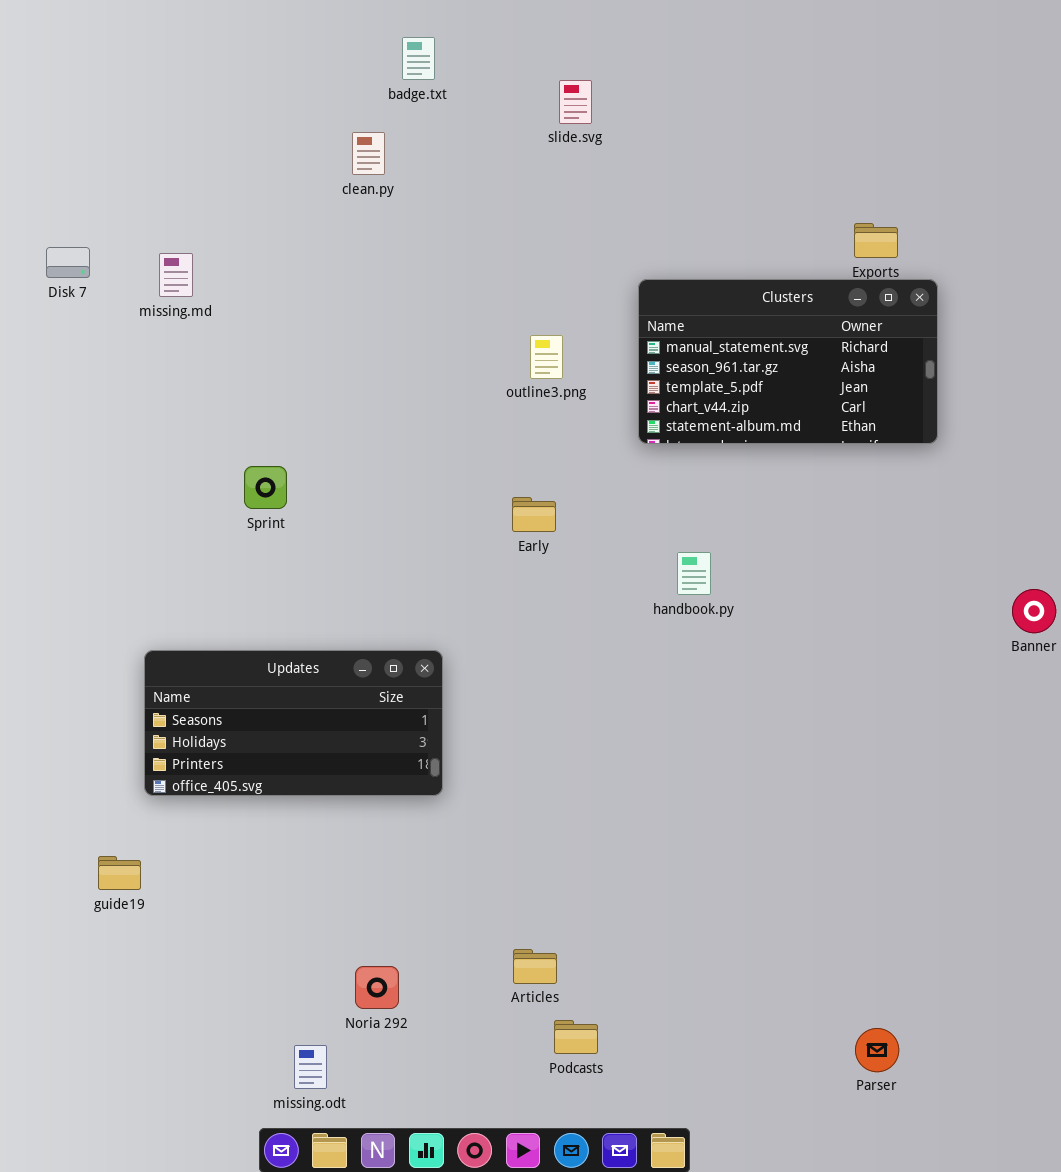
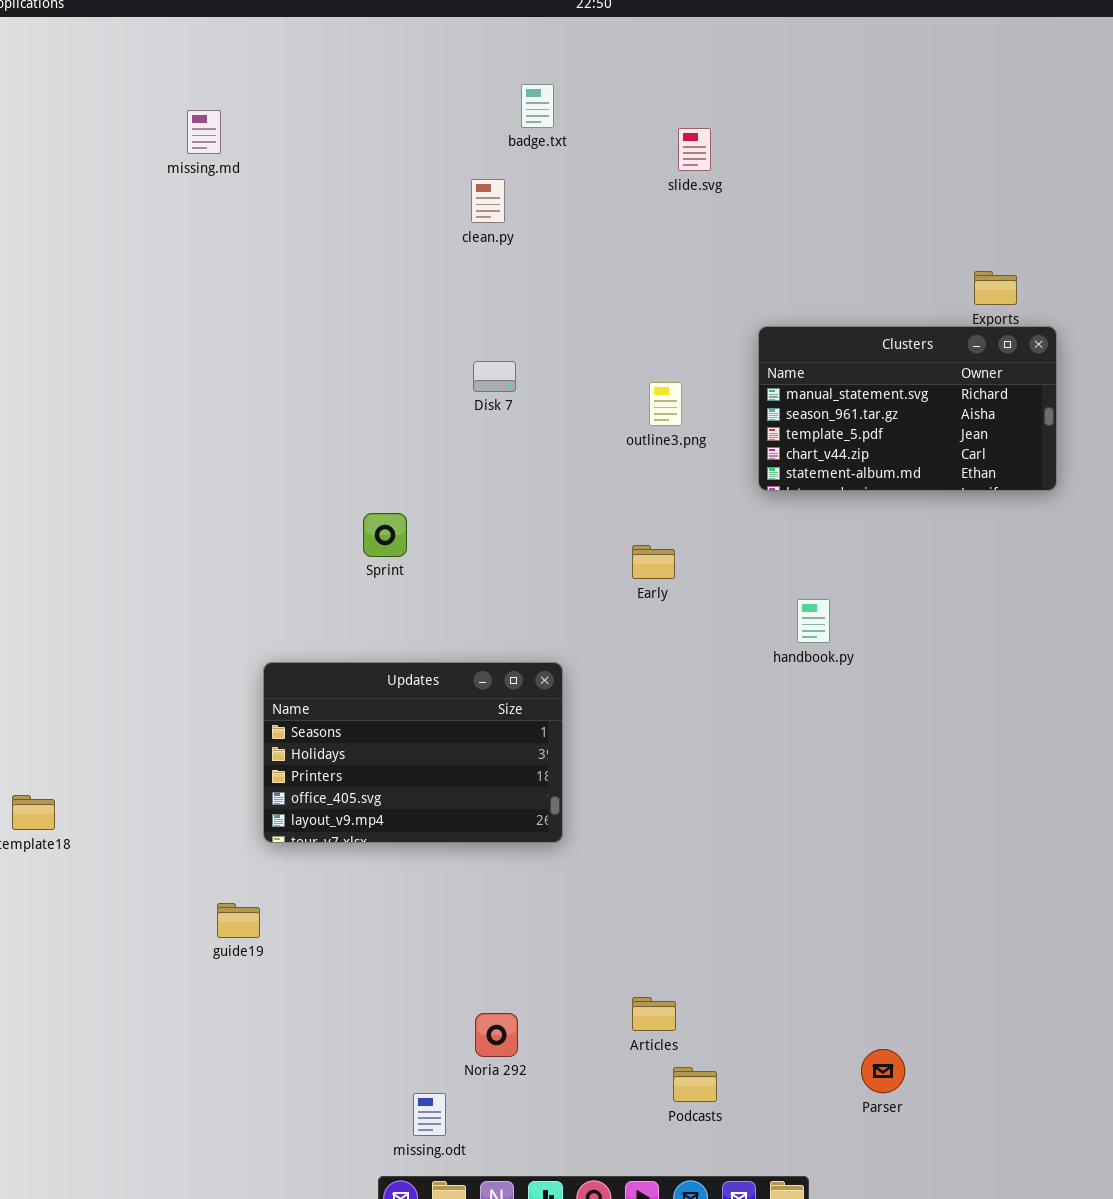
Disk 7: [46,247,90,278] -> [473,361,516,392], moved
missing.md: [159,253,193,297] -> [187,110,221,154], moved
Updates: [144,650,443,796] -> [263,662,563,843], resized
Parser: [855,1028,899,1072] -> [861,1049,905,1093], moved

